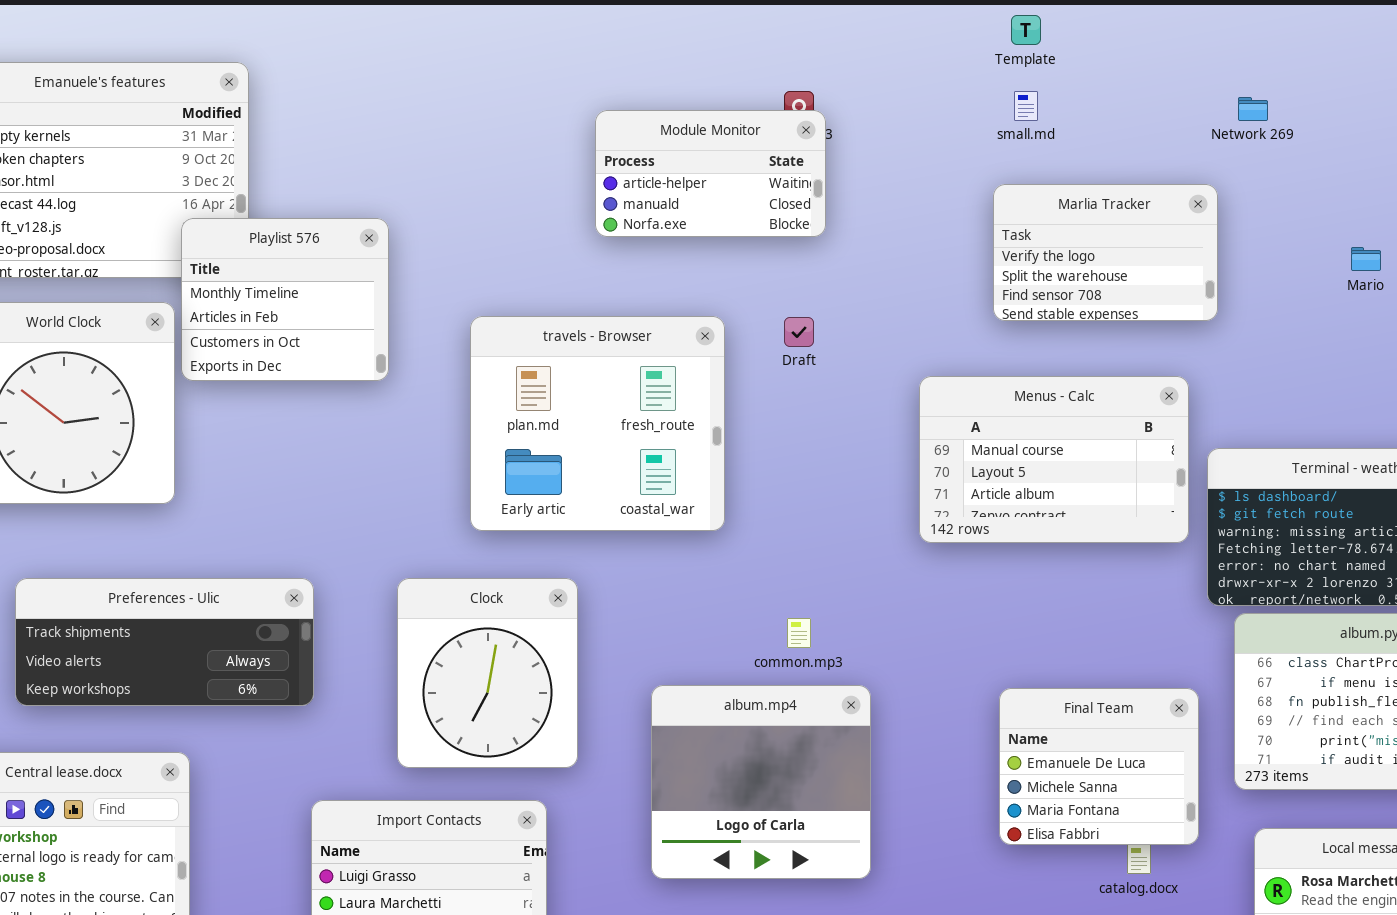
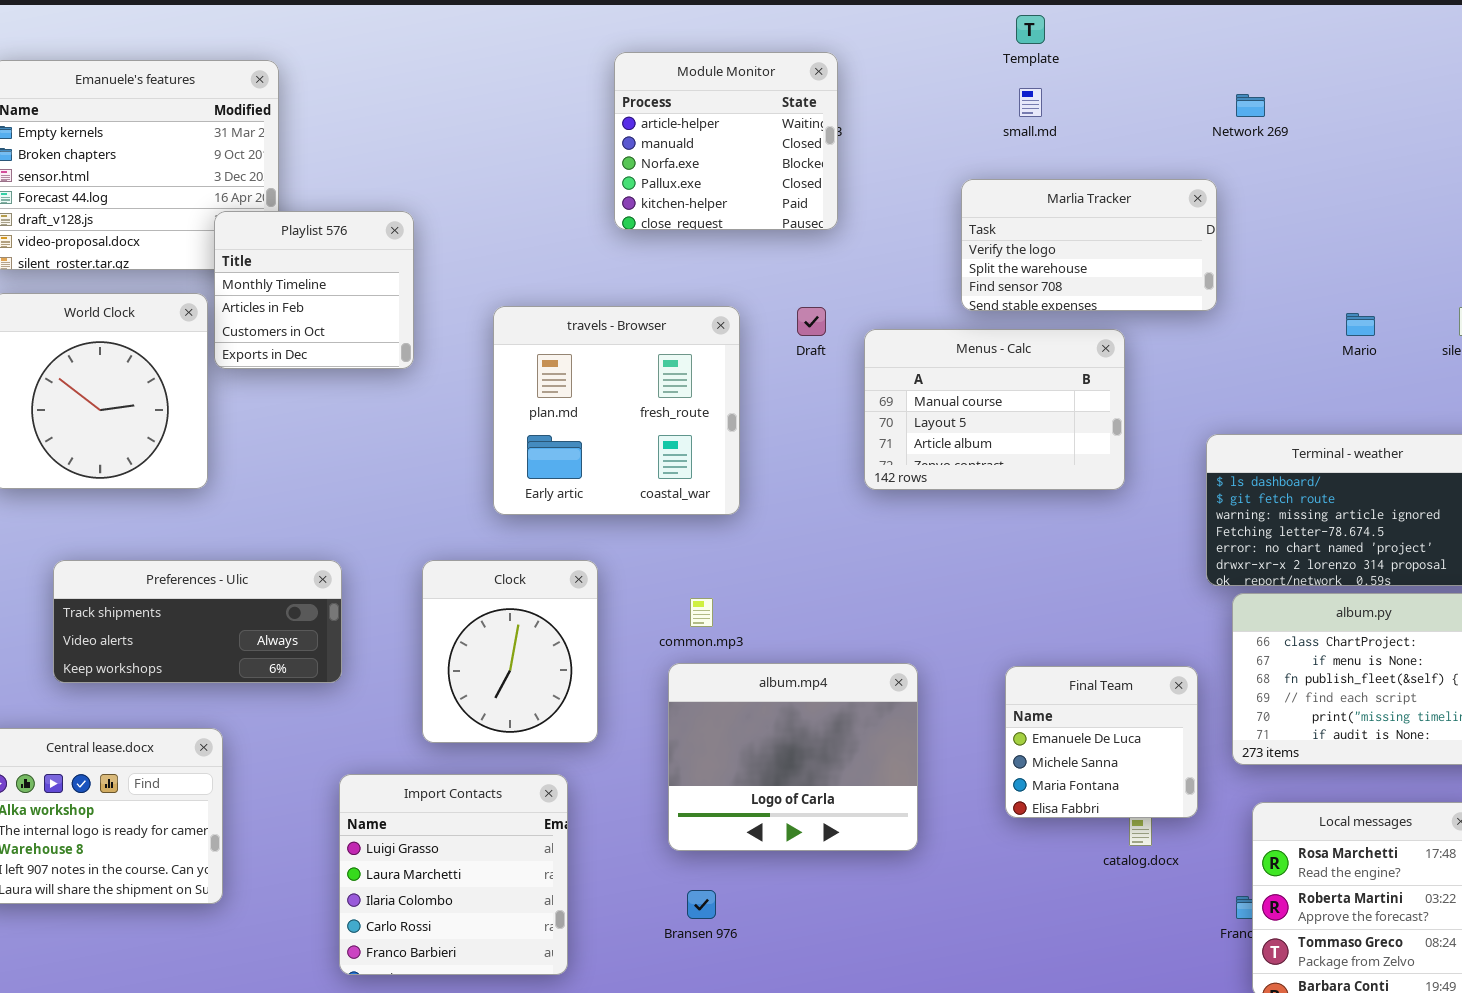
Module Monitor: [595,110,826,237] -> [614,52,838,230], resized
Marlia Tracker: [993,184,1218,321] -> [961,179,1217,311], resized
Mario: [1351,247,1381,271] -> [1346,313,1375,336], moved
Menus - Calc: [919,376,1189,543] -> [864,329,1125,490], moved
common.mp3: [787,618,811,648] -> [690,598,713,627], moved
album.mp4: [651,685,871,879] -> [668,663,918,851], resized

